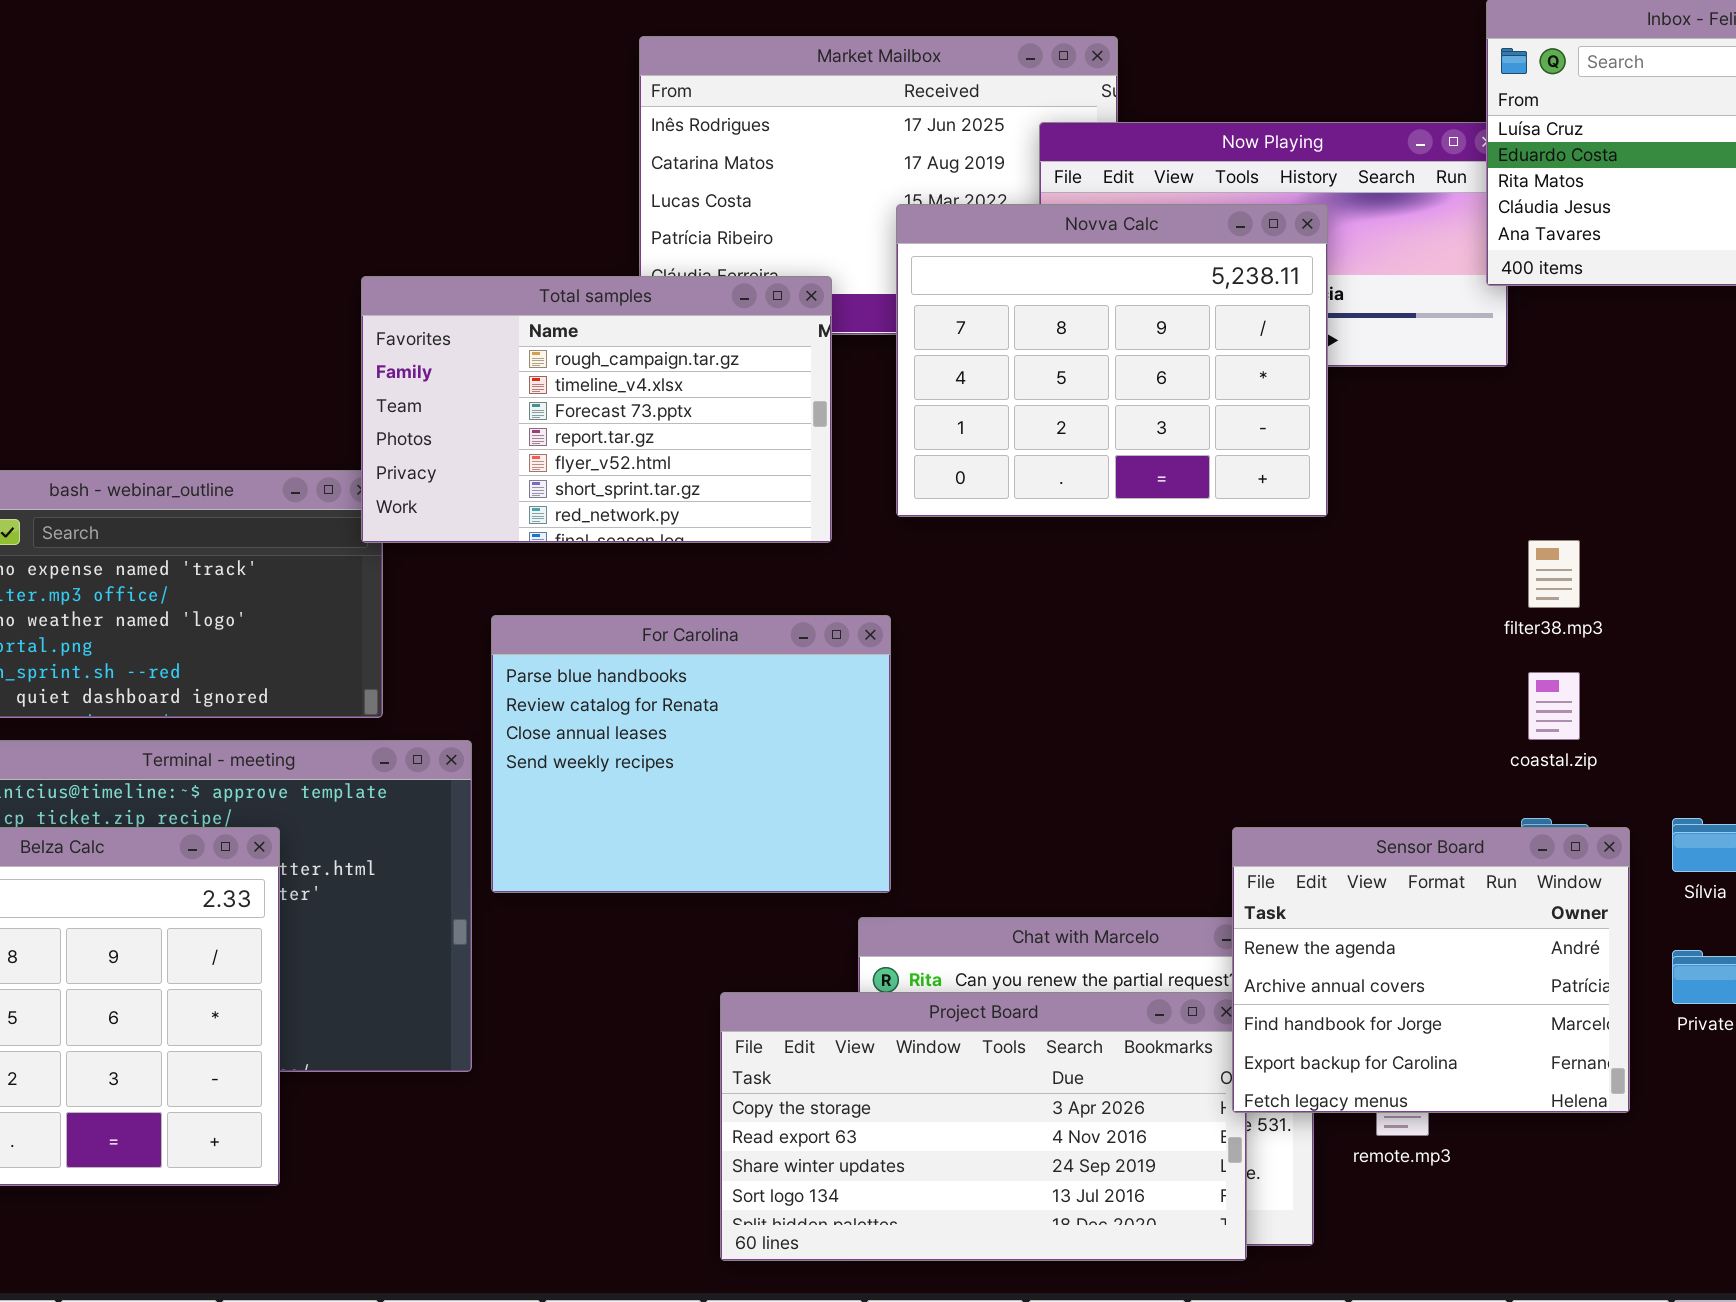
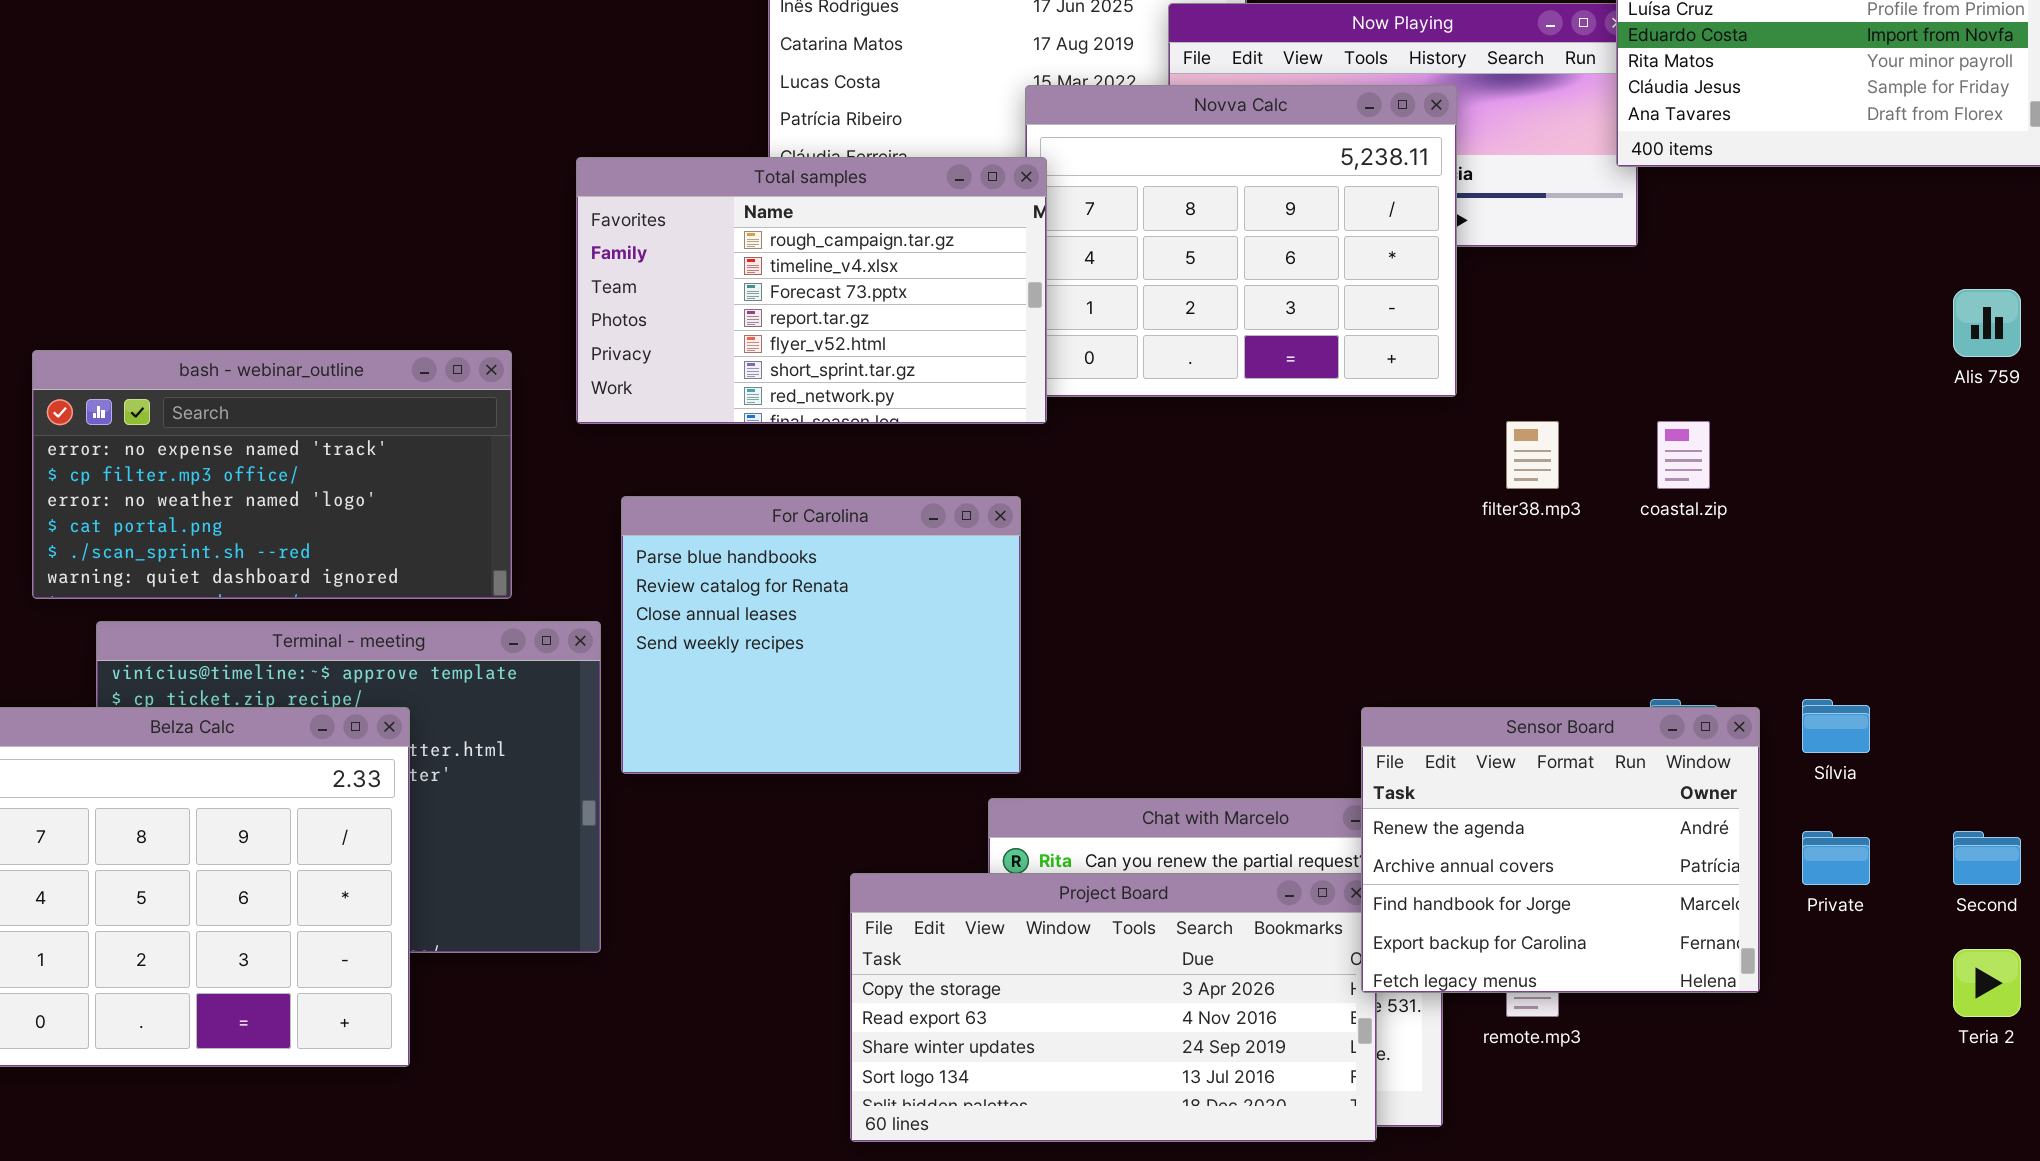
Total samples: [361,276,832,543] -> [576,157,1047,424], moved
filter38.mp3: [1528,540,1580,608] -> [1506,421,1559,489], moved
coastal.zip: [1528,672,1580,740] -> [1657,421,1710,489], moved

